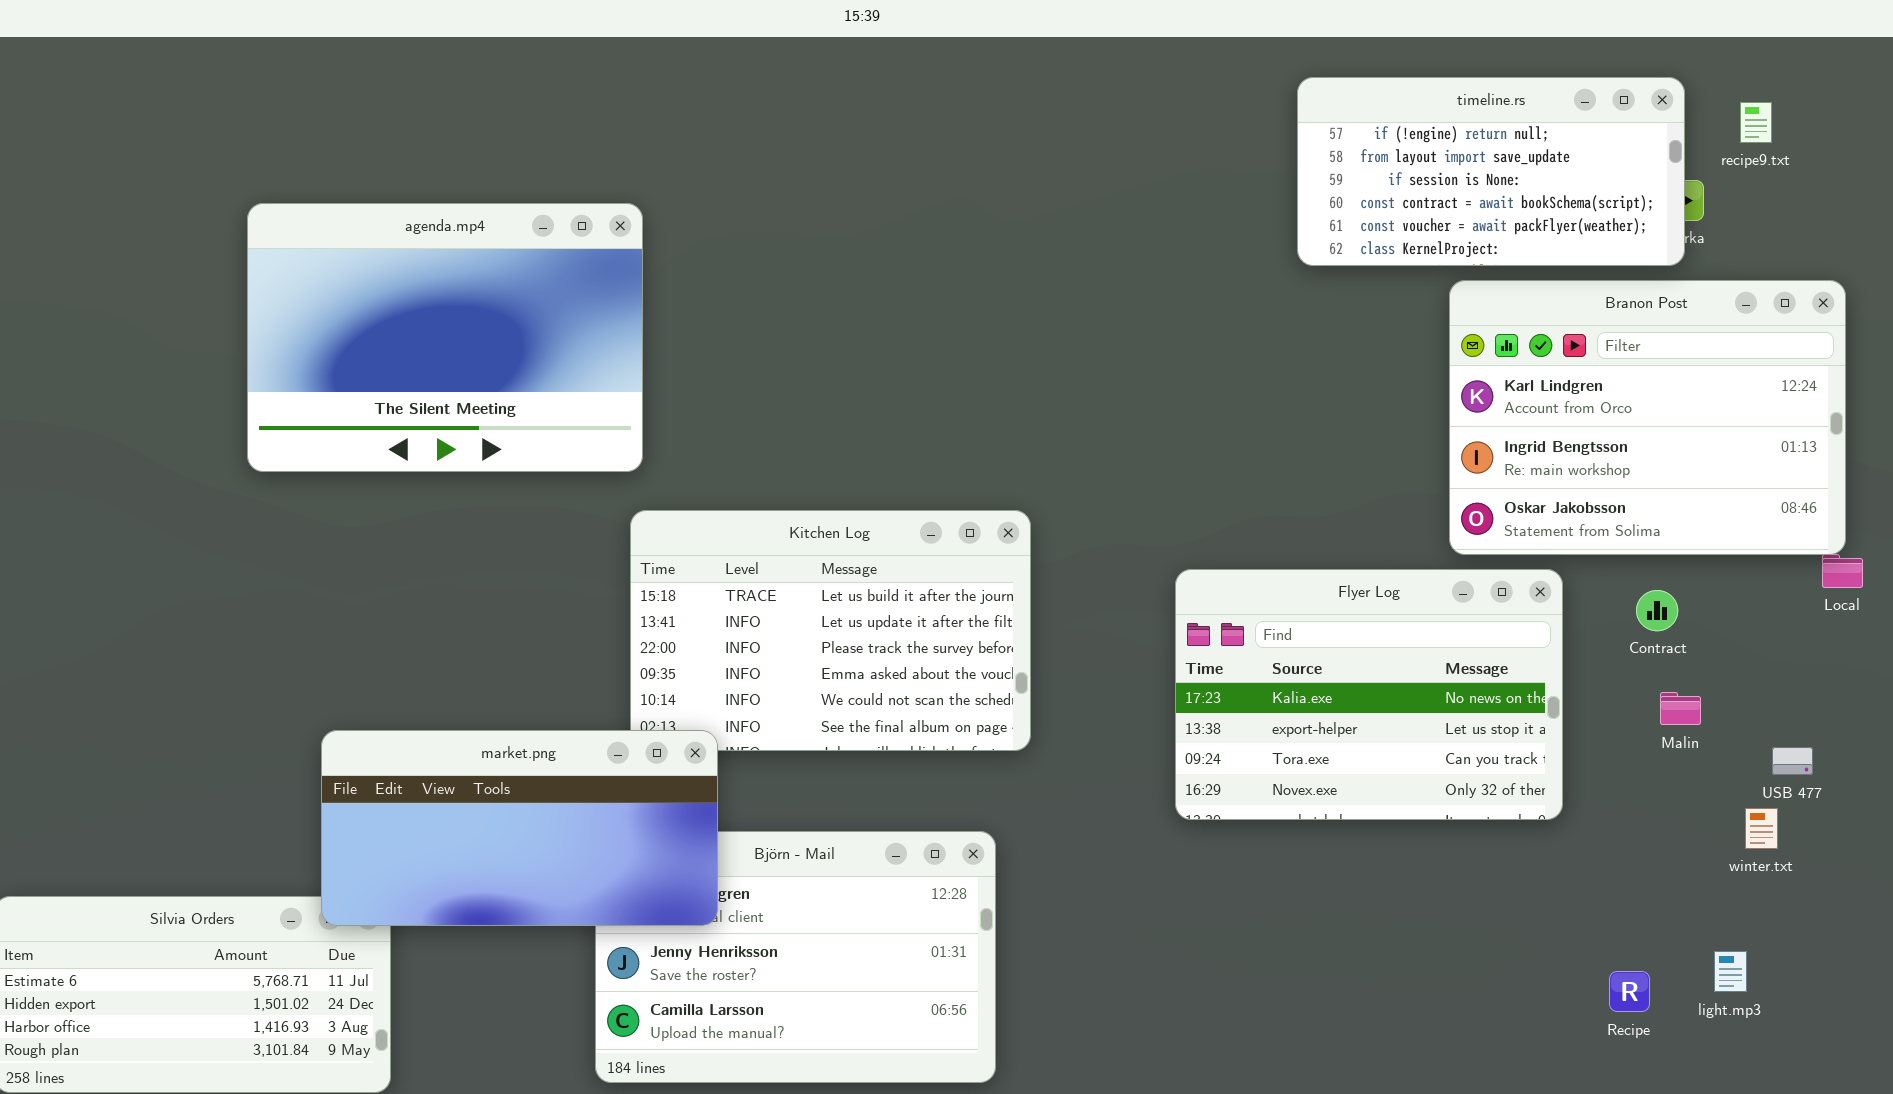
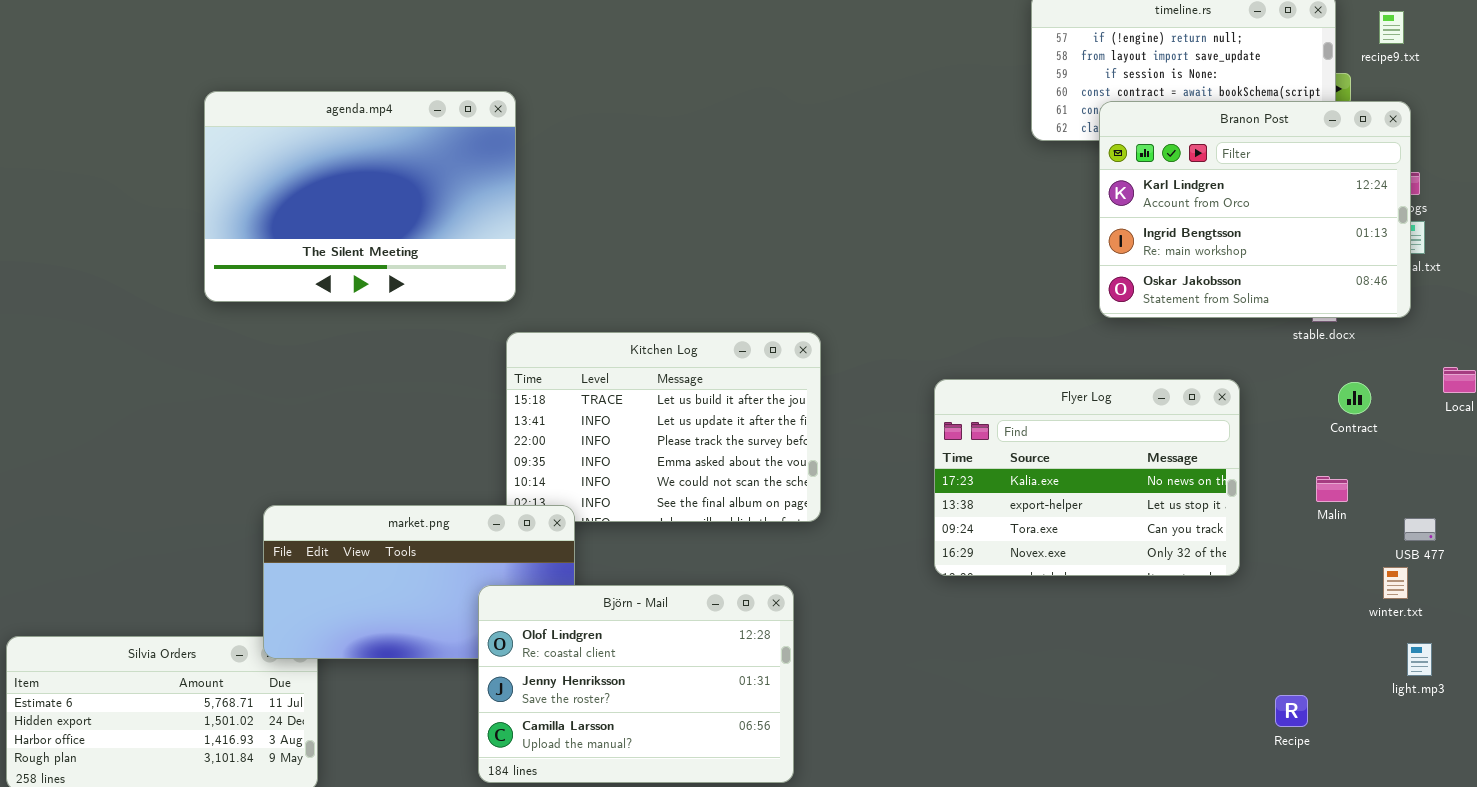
Branon Post: [1449,280,1846,555] -> [1099,101,1411,318], moved
Contract: [1636,590,1678,631] -> [1338,382,1371,414], moved
Björn - Mail: [595,831,996,1083] -> [478,585,794,783], raised
light.mp3: [1714,951,1747,992] -> [1407,643,1432,676], moved

